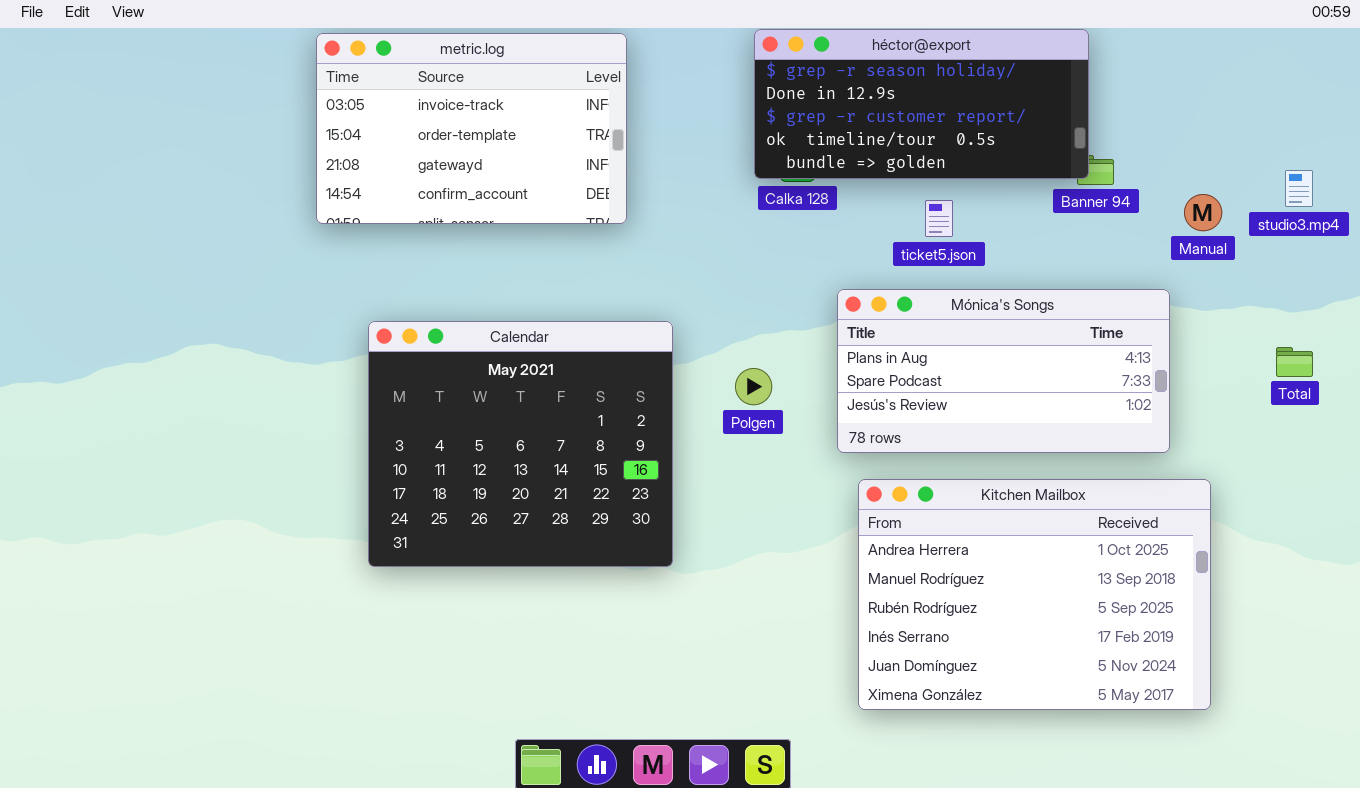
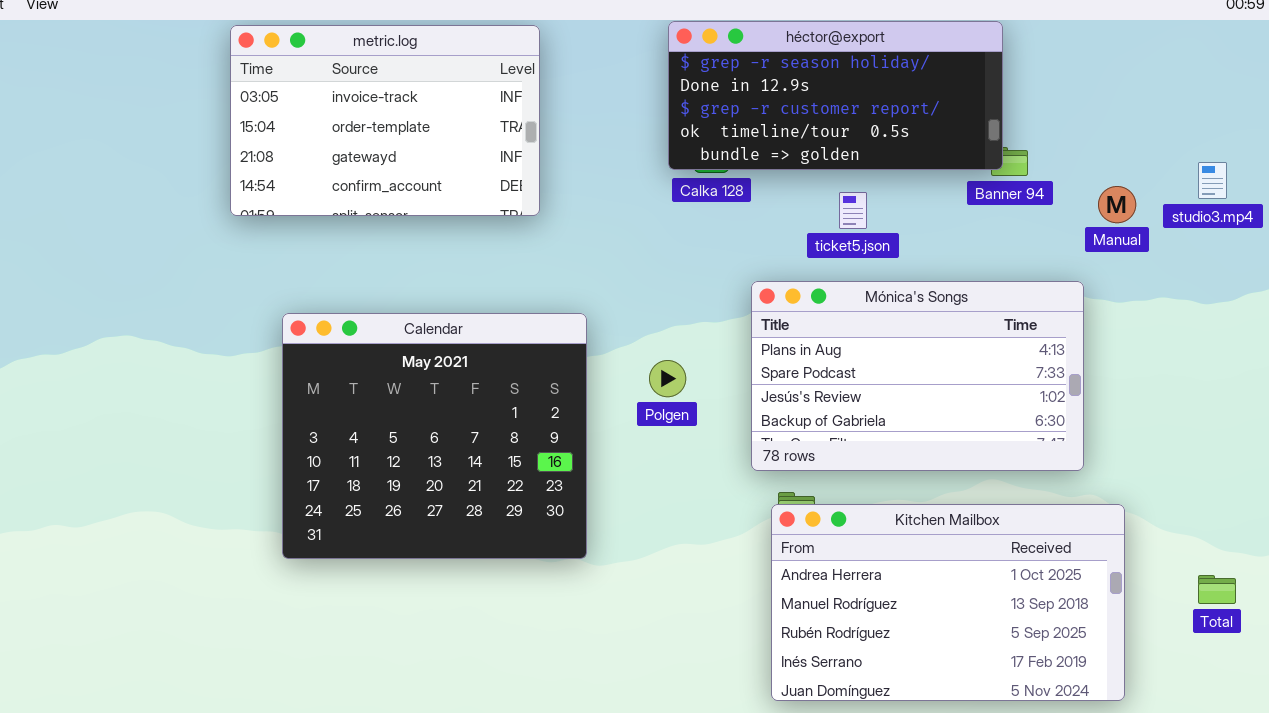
Mónica's Songs: [837,289,1170,453] -> [751,281,1084,471], resized
Total: [1276,347,1313,377] -> [1198,575,1236,604], moved
Kitchen Mailbox: [858,479,1211,710] -> [771,504,1125,701], resized

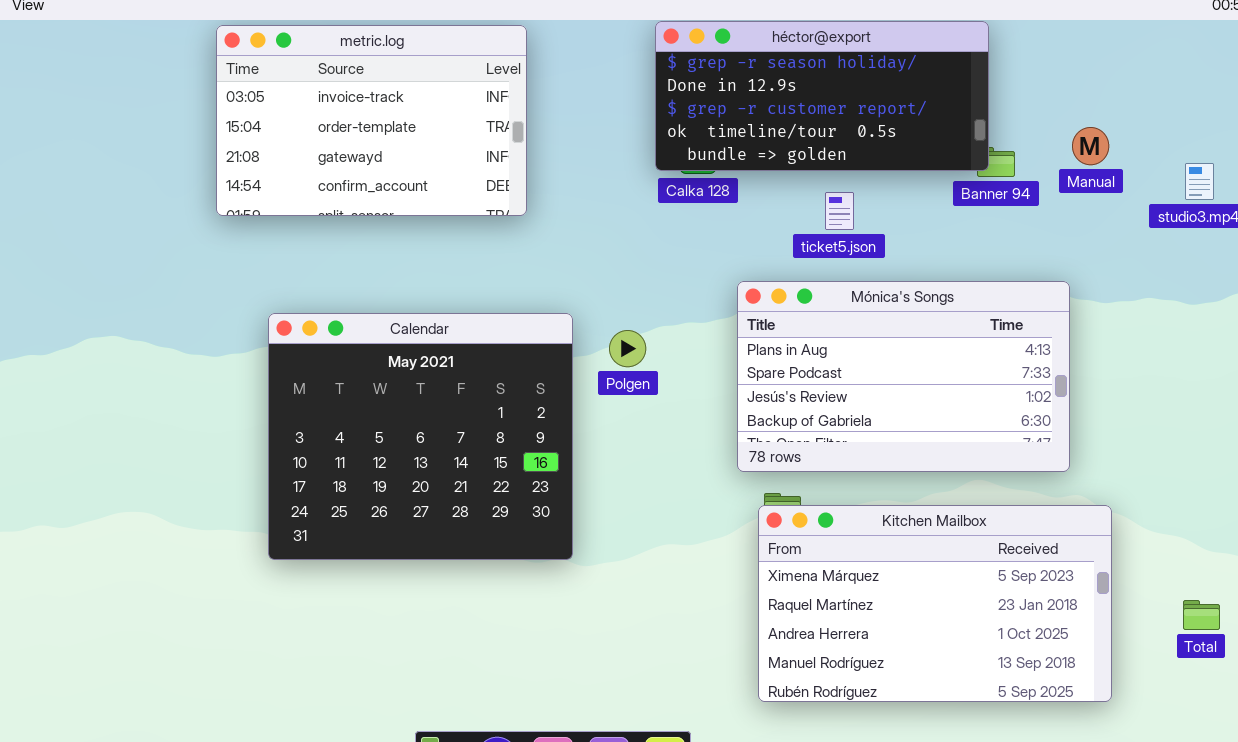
Manual: [1098,186,1136,223] -> [1072,127,1109,165], moved
Polgen: [649,360,686,397] -> [609,330,646,367], moved
Kitchen Mailbox: [771,504,1125,701] -> [758,505,1112,702], scrolled up 2 rows
Total: [1198,575,1236,604] -> [1183,600,1220,630], moved

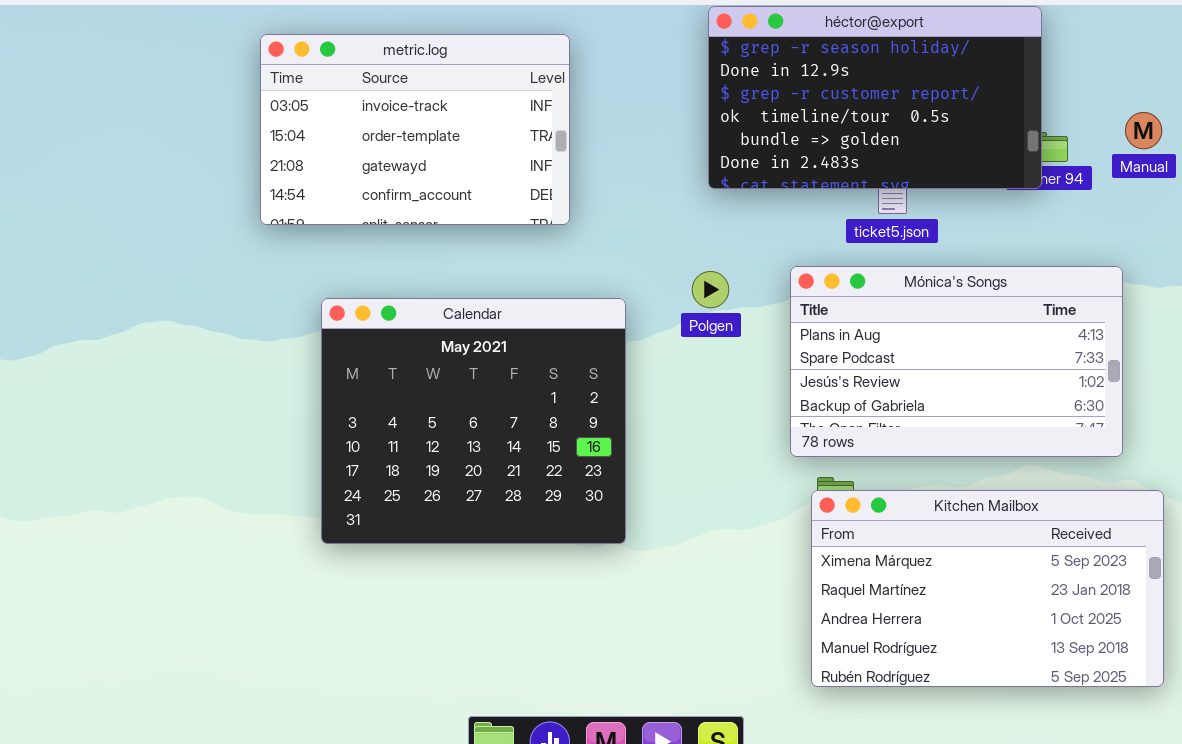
héctor@export: [655,21,989,171] -> [708,6,1042,189], resized
metric.log: [216,25,527,216] -> [260,34,570,225], moved
Polgen: [609,330,646,367] -> [692,271,729,308], moved

